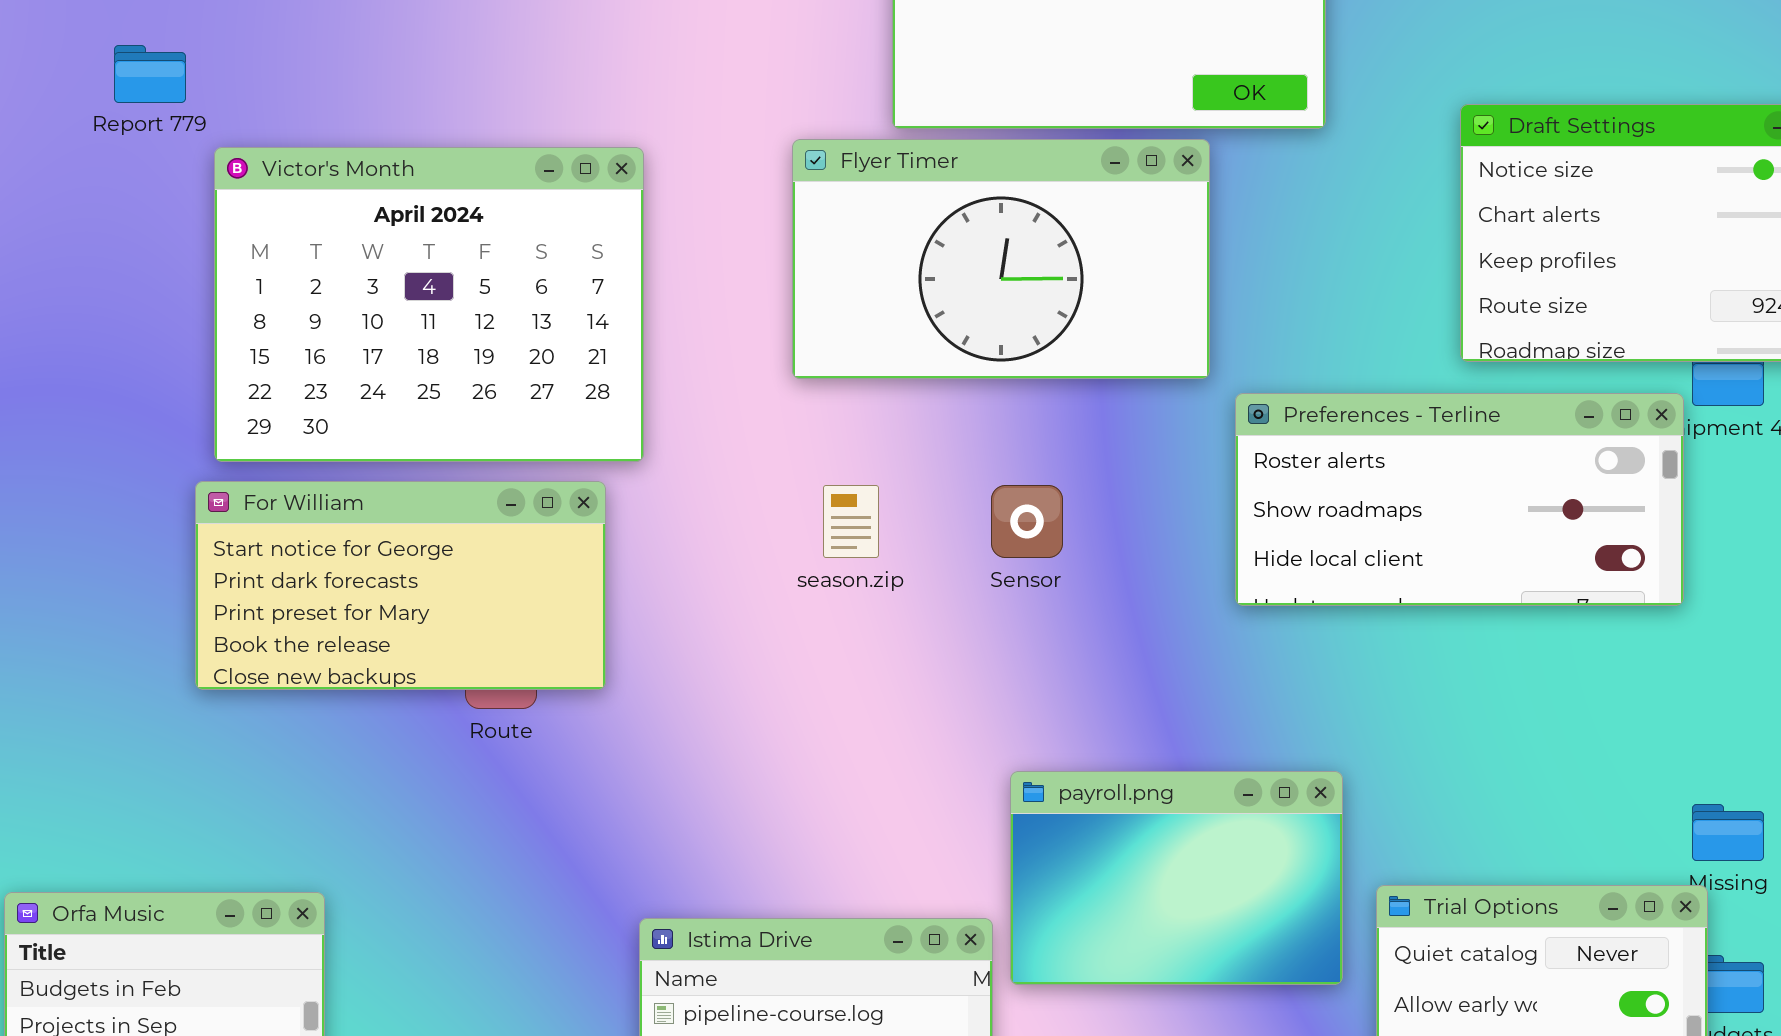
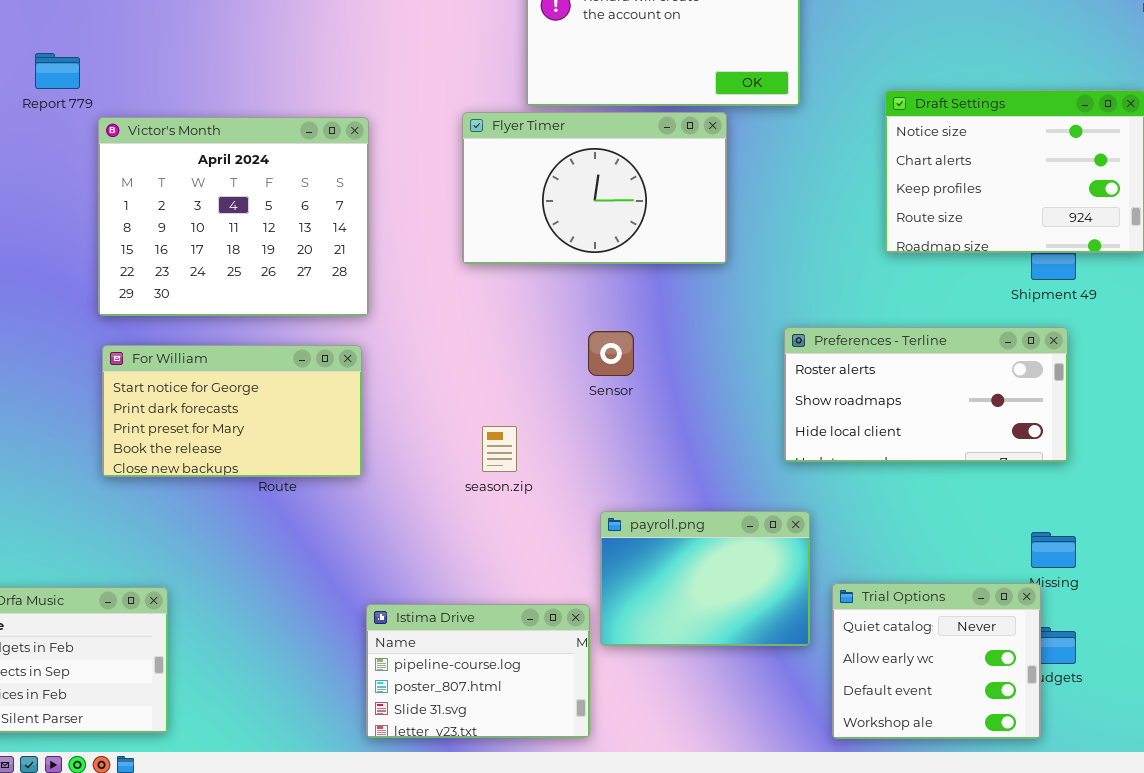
Preferences - Terline: [1235,393,1684,606] -> [784,327,1068,462], moved
For William: [195,481,606,690] -> [102,345,362,477], moved
season.zip: [823,485,879,558] -> [482,426,517,472], moved

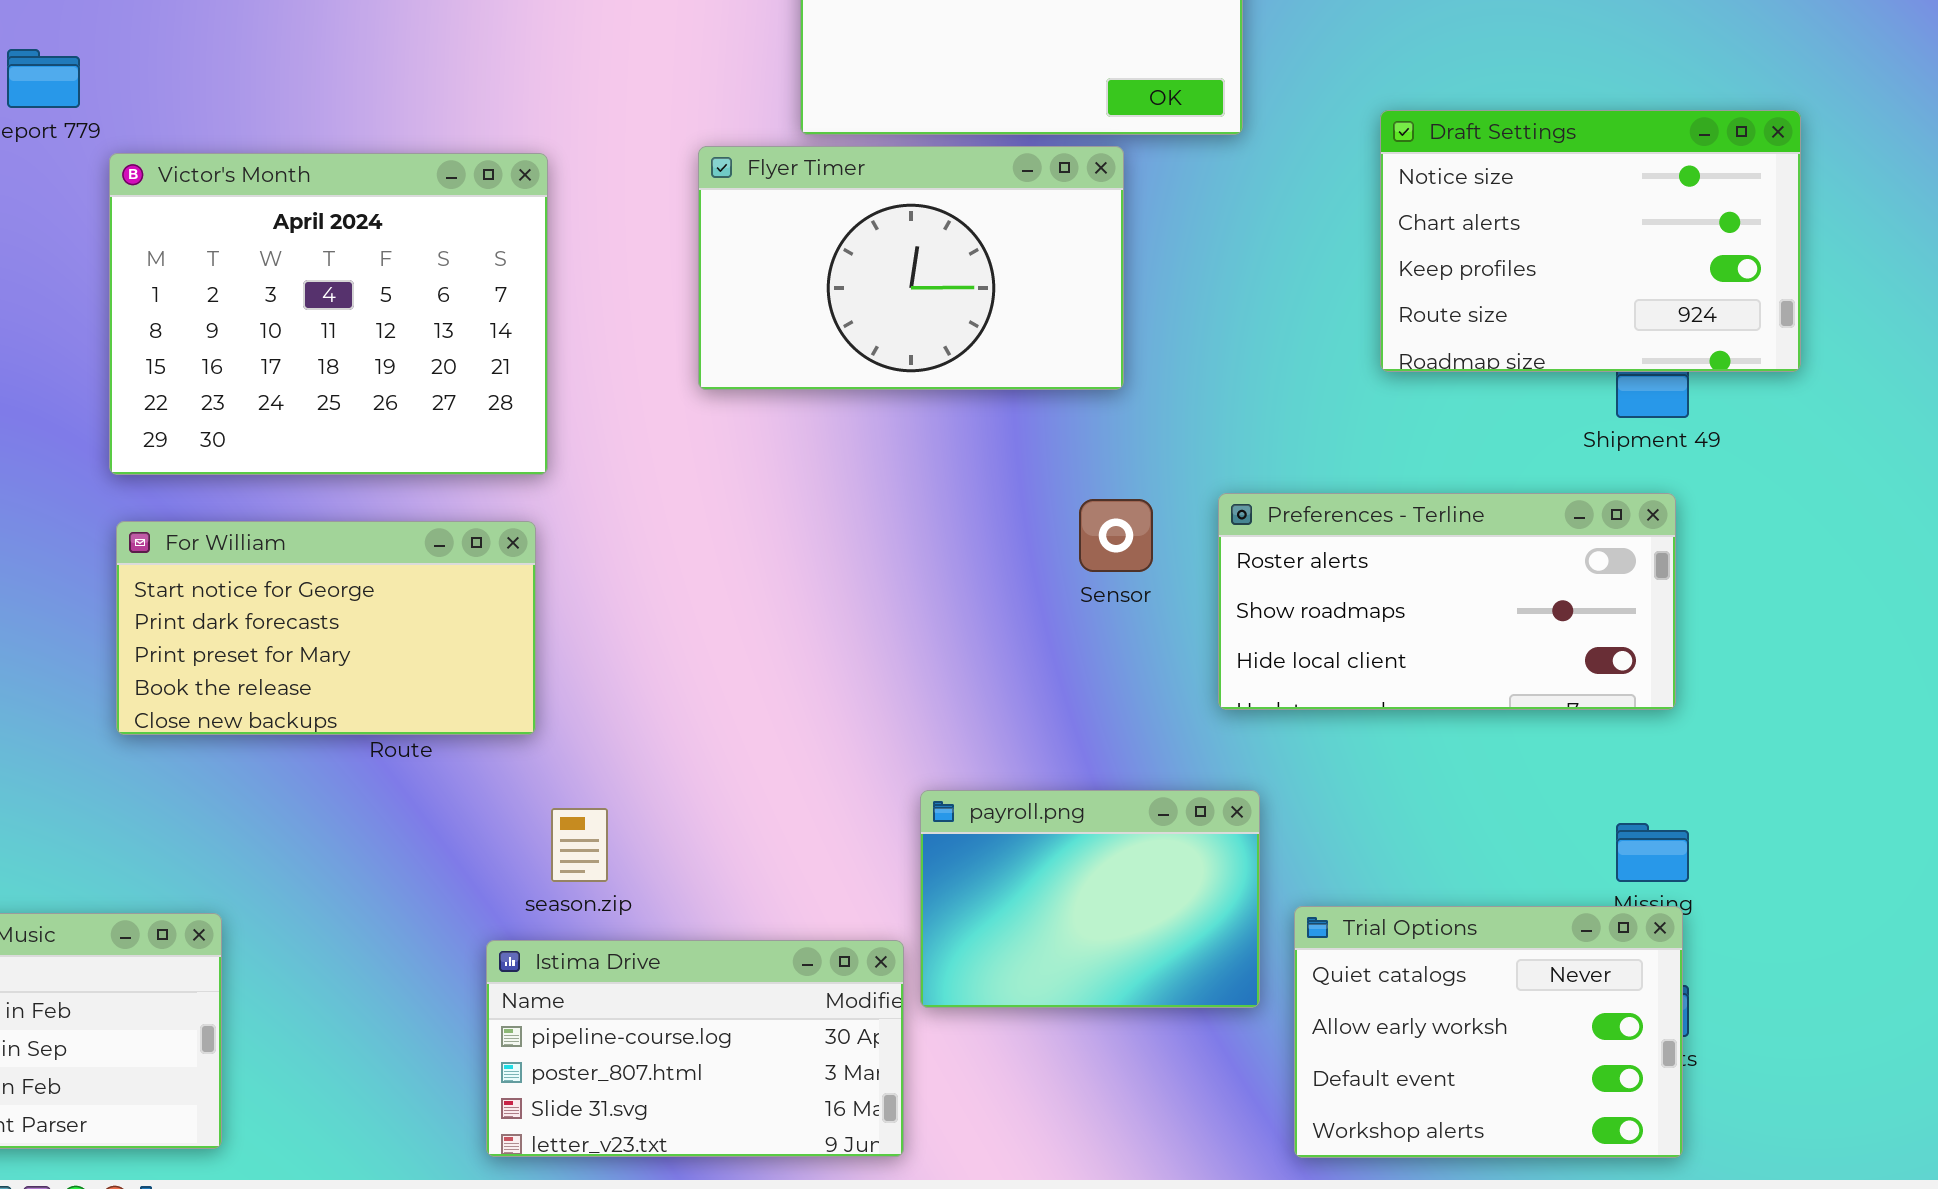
Sensor: [588,331,634,376] -> [1079,499,1153,572], moved
season.zip: [482,426,517,472] -> [551,808,608,882], moved
Trial Options: [832,583,1041,739] -> [1294,906,1683,1158], resized
Istima Drive: [366,604,590,738] -> [486,940,904,1157], resized

